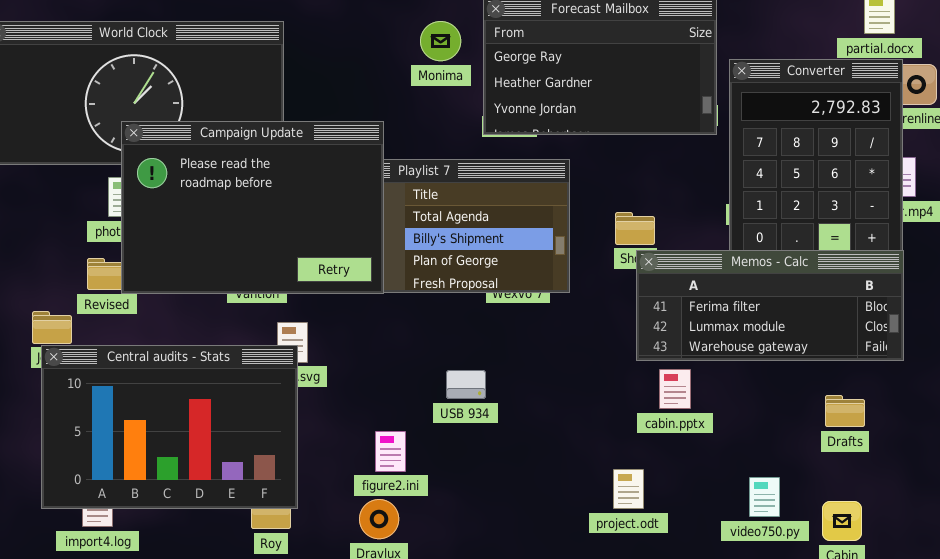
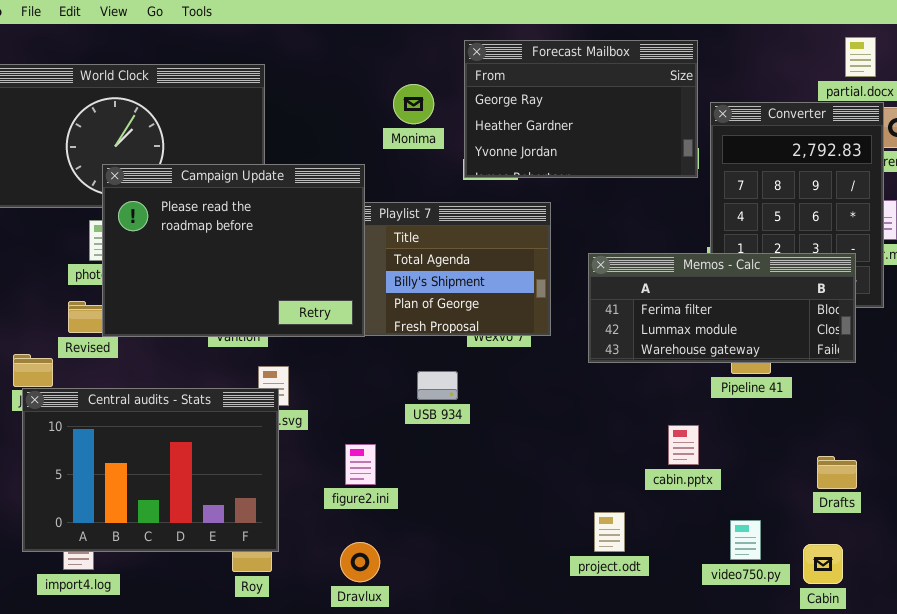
Monima: [420,21,461,61] -> [393,84,434,124], moved
Memos - Calc: [636,250,904,361] -> [588,253,856,363], moved
cabin.pptx: [659,369,691,409] -> [668,425,699,465], moved
USB 934: [446,370,486,399] -> [417,371,458,400], moved
Drafts: [825,395,865,427] -> [817,456,857,489], moved
figure2.ini: [375,431,406,472] -> [345,444,376,485], moved

